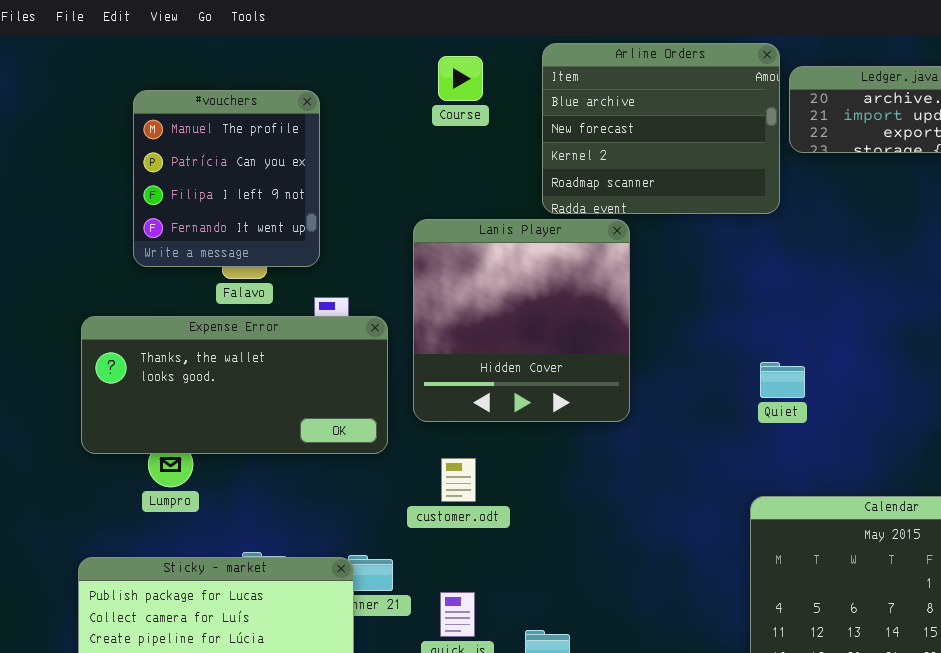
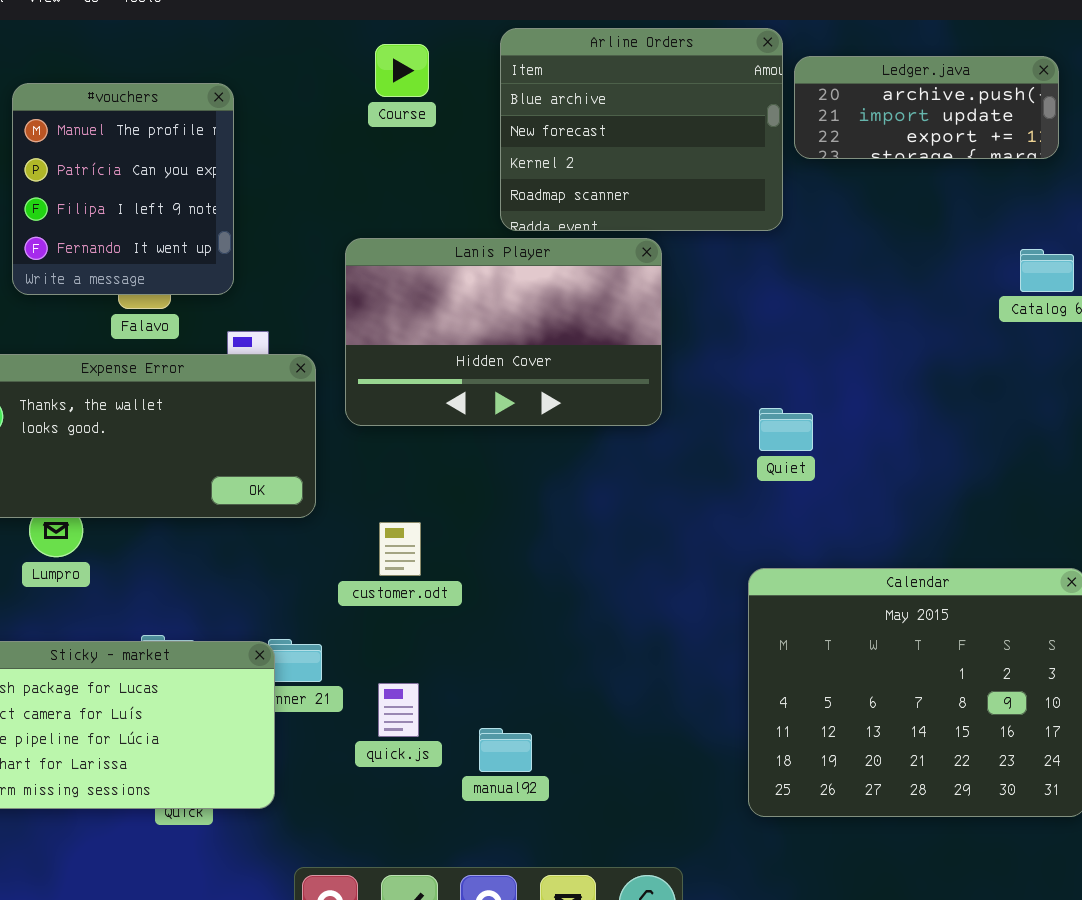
Lanis Player: [413,219,630,422] -> [345,238,662,426], resized

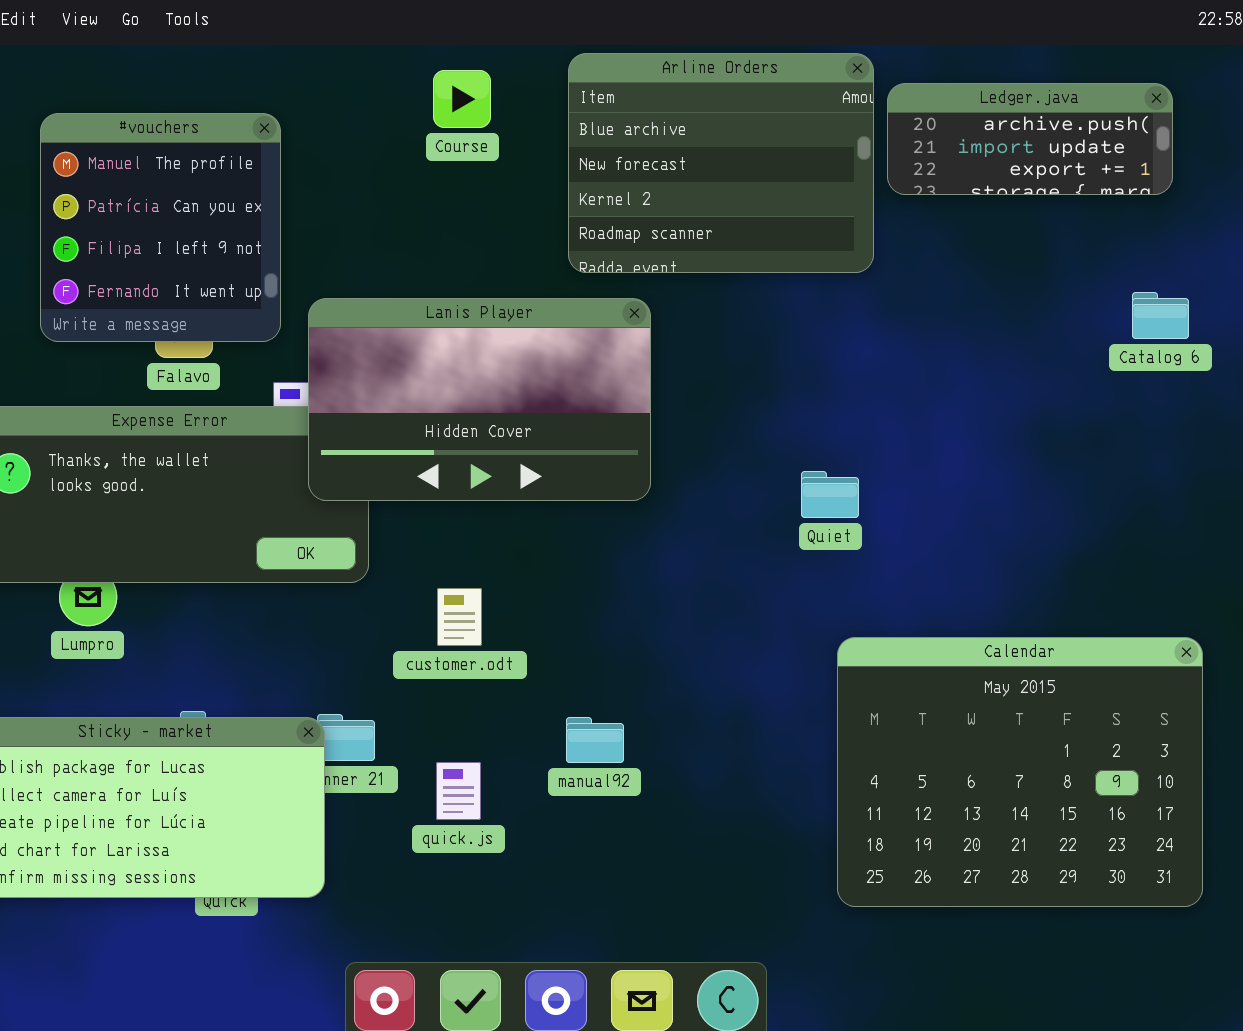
Lanis Player: [345,238,662,426] -> [308,298,651,501], moved
Quiet: [759,408,813,451] -> [801,471,859,518], moved
manual92: [479,728,532,772] -> [566,717,624,763], moved

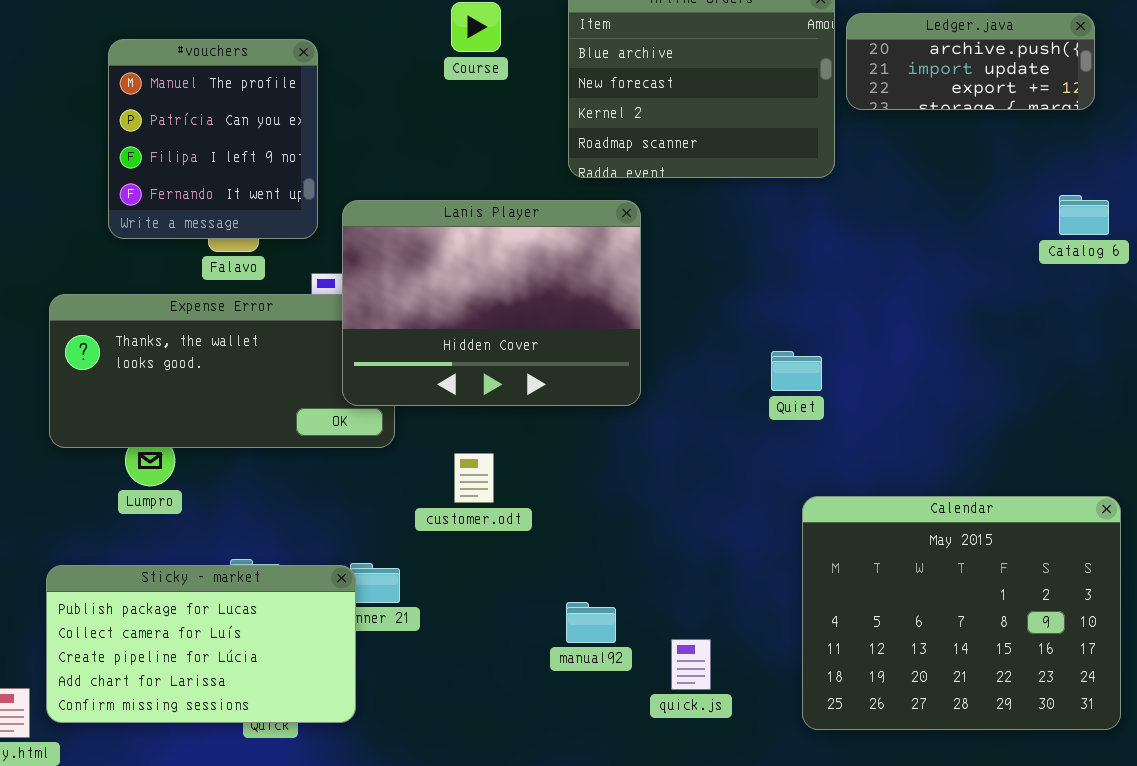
Lanis Player: [308,298,651,501] -> [342,200,641,406], resized
manual92: [566,717,624,763] -> [566,602,616,643], moved
quick.js: [436,762,481,820] -> [671,639,711,690], moved

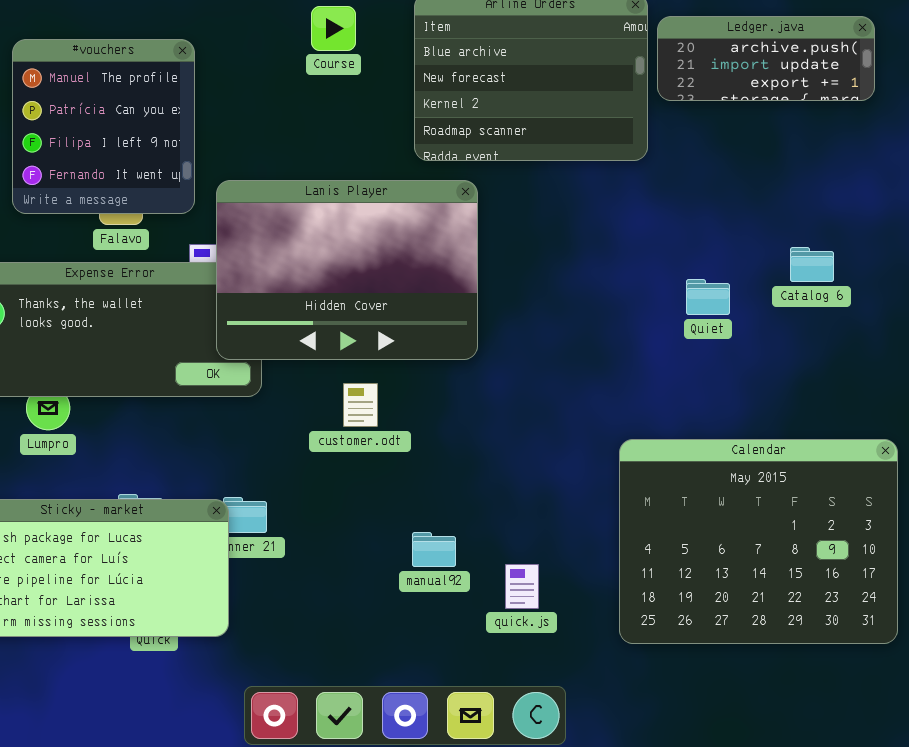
Catalog 6: [1059,195,1109,235] -> [790,247,834,282], moved
Quiet: [771,351,822,391] -> [686,279,730,315], moved
customer.odt: [454,453,494,503] -> [343,383,378,427], moved

